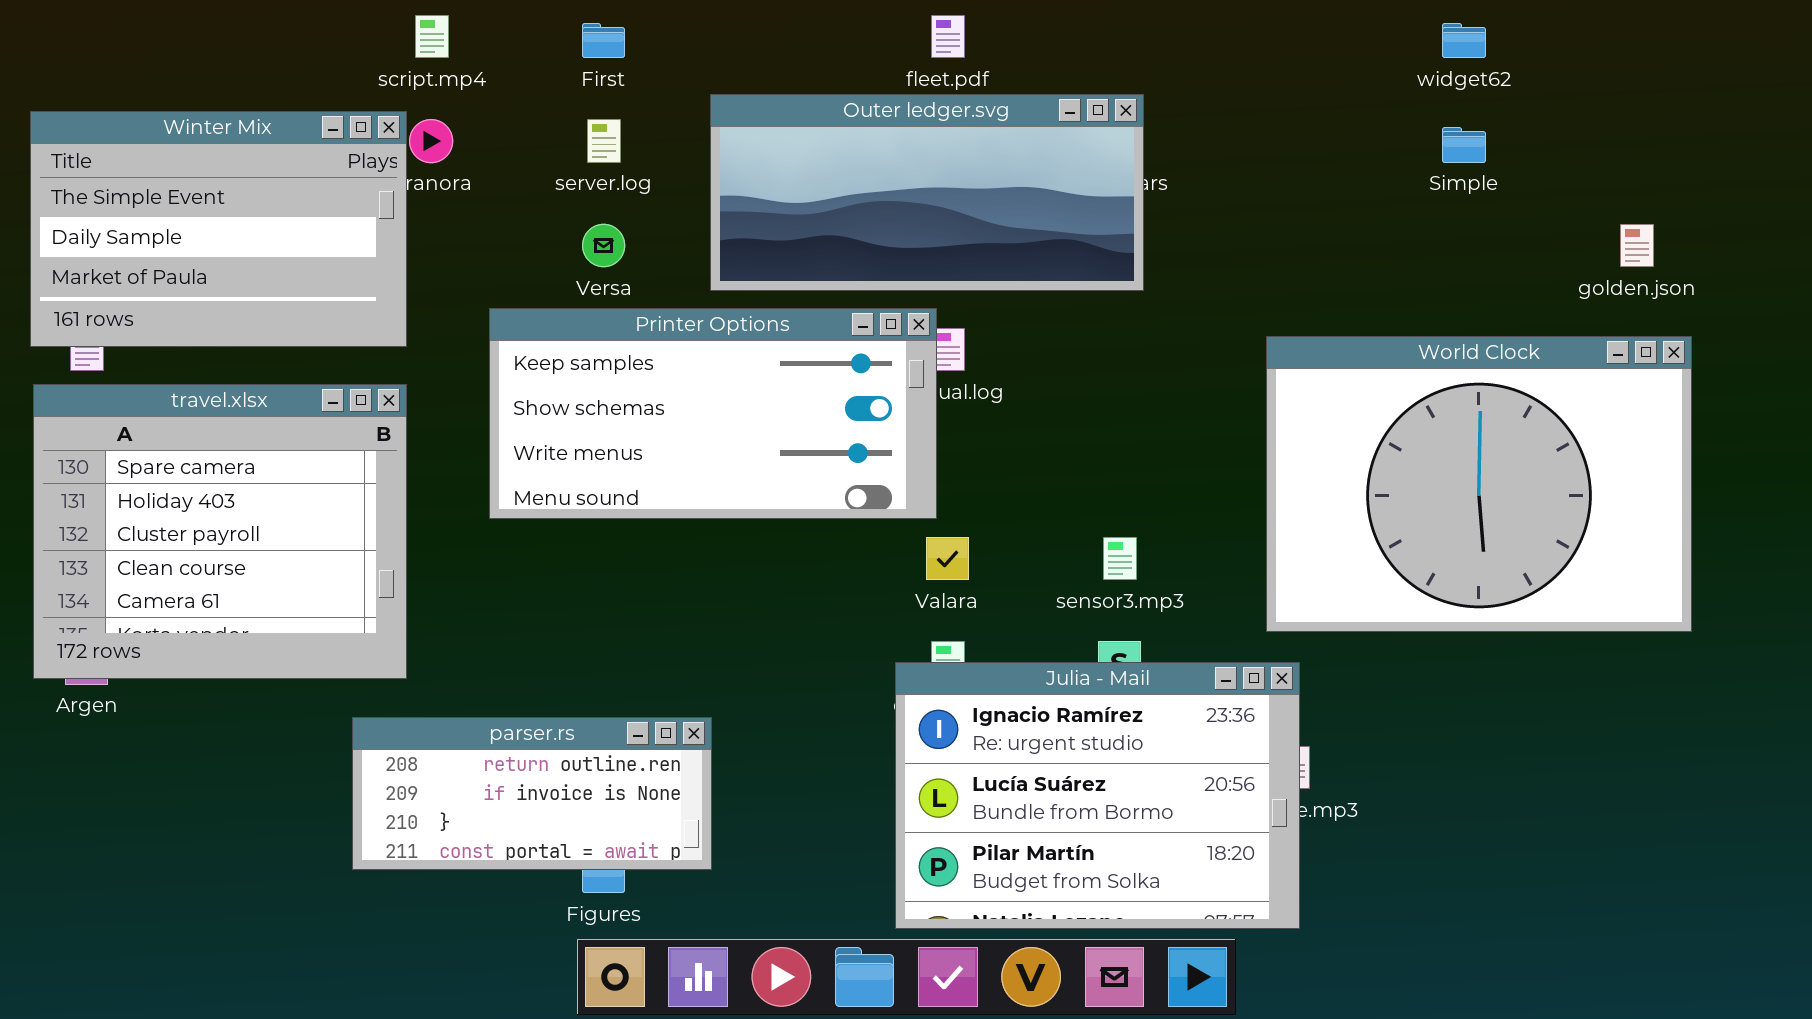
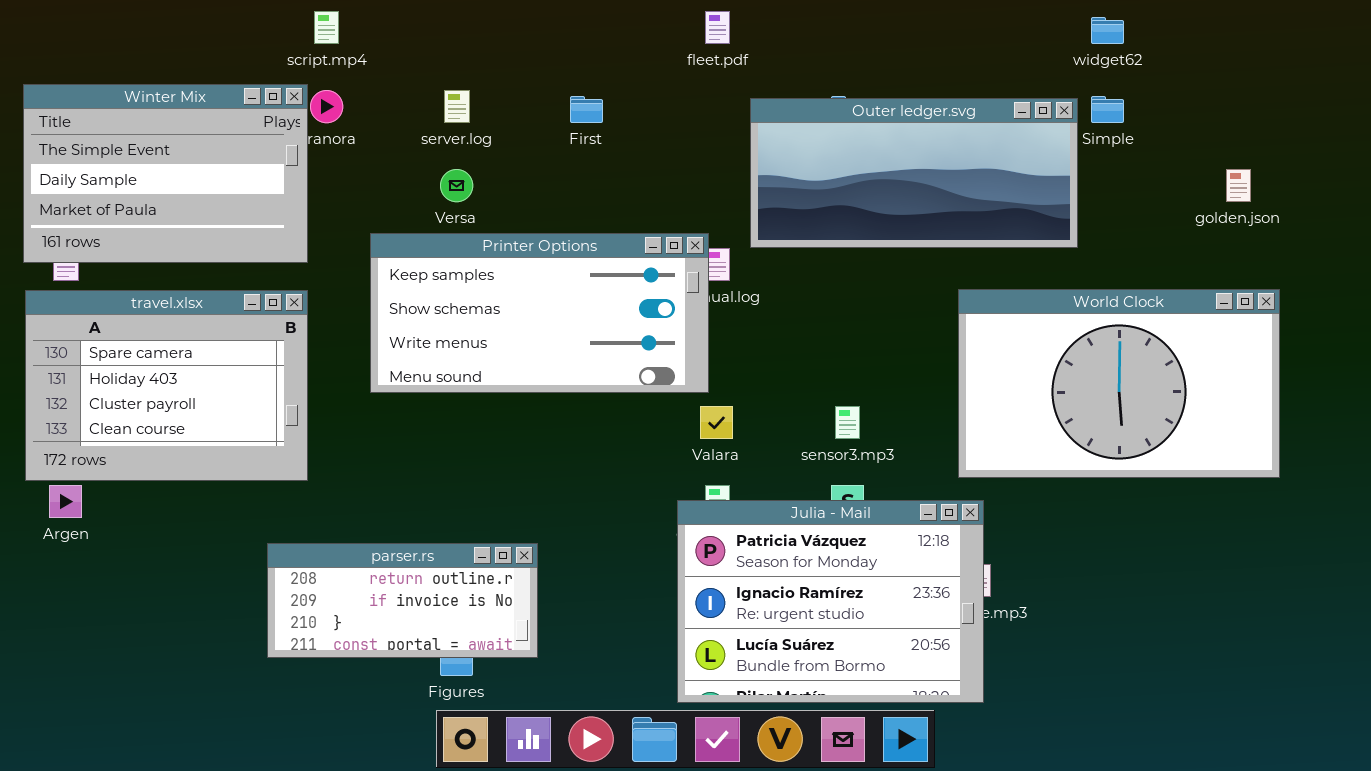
First: [582,23,625,58] -> [570,96,603,123], moved
Outer ledger.svg: [710,94,1144,291] -> [750,98,1078,248], moved
World Clock: [1266,336,1692,632] -> [958,289,1280,478], resized
travel.xlsx: [33,384,407,679] -> [25,290,308,481], resized
Julia - Mail: [895,662,1300,929] -> [677,500,984,703], scrolled up 1 row

